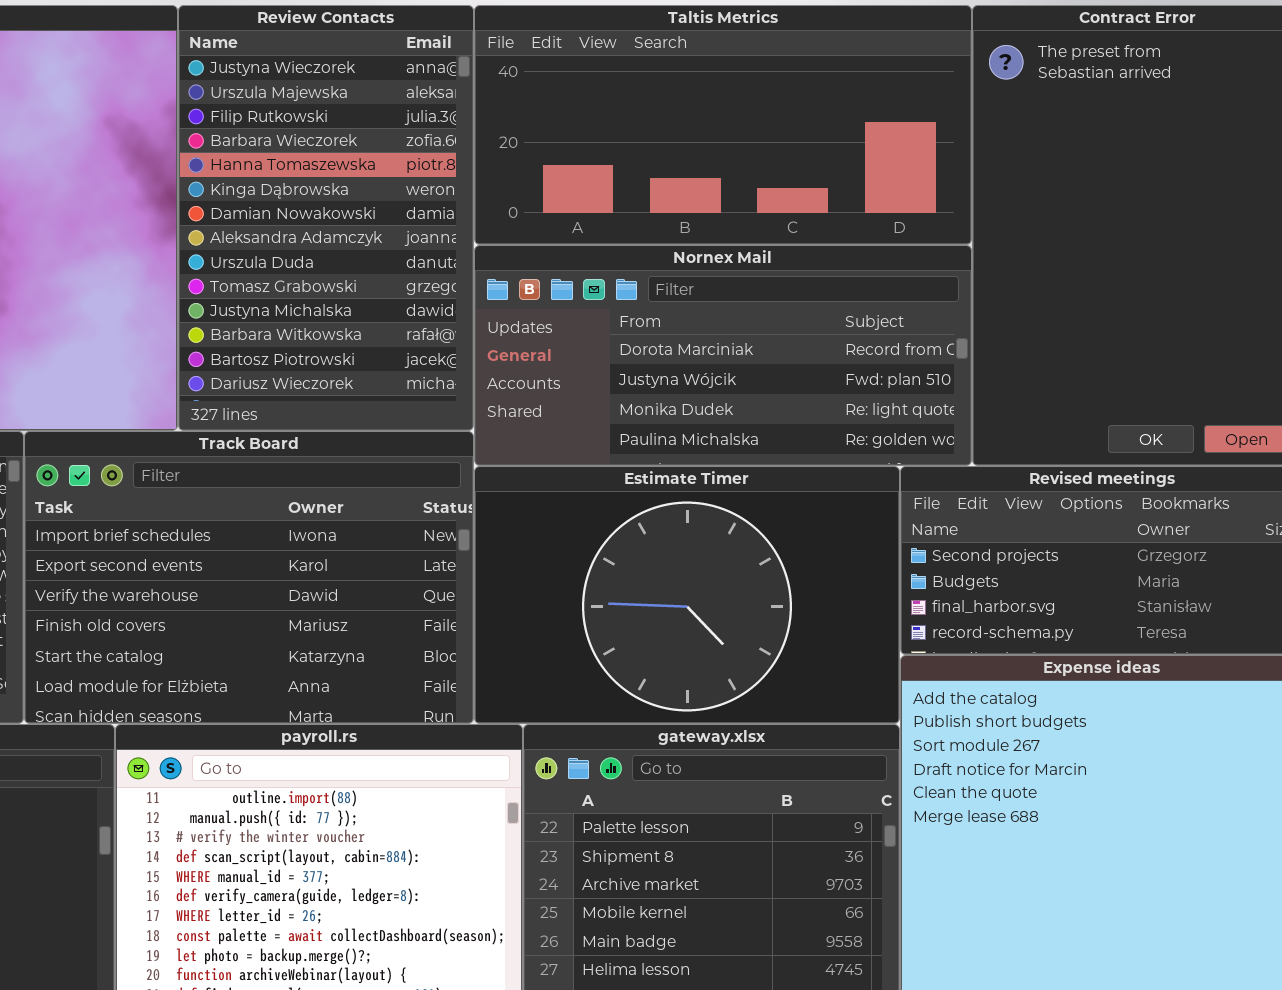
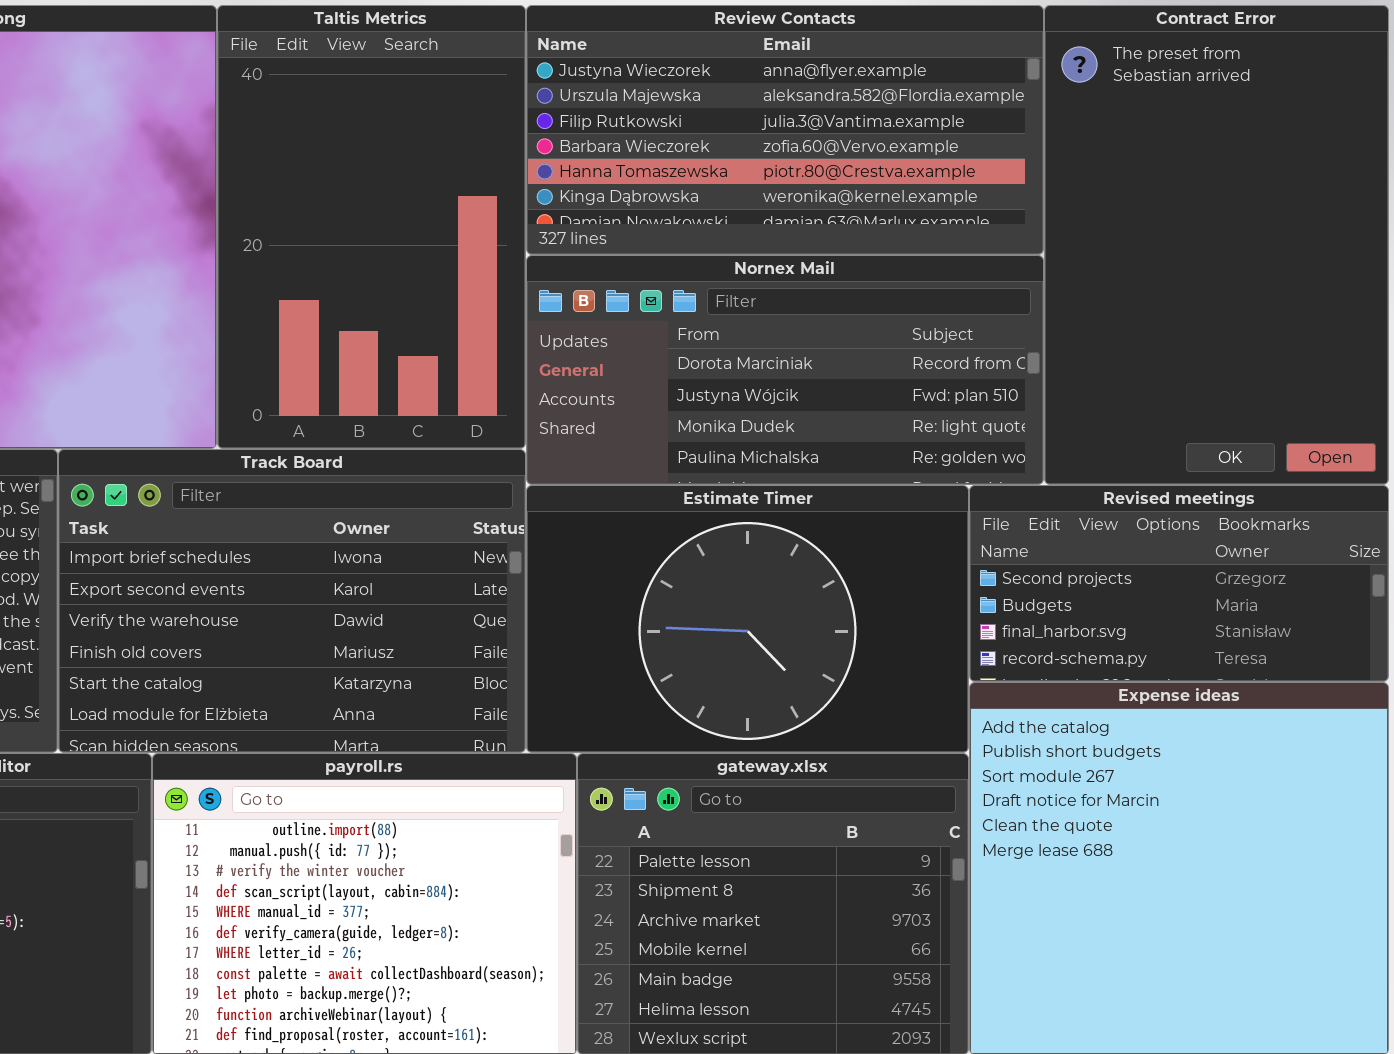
Review Contacts: [178,5,474,431] -> [526,5,1044,255], moved, resized
Taltis Metrics: [474,5,972,245] -> [217,5,526,449], moved, resized

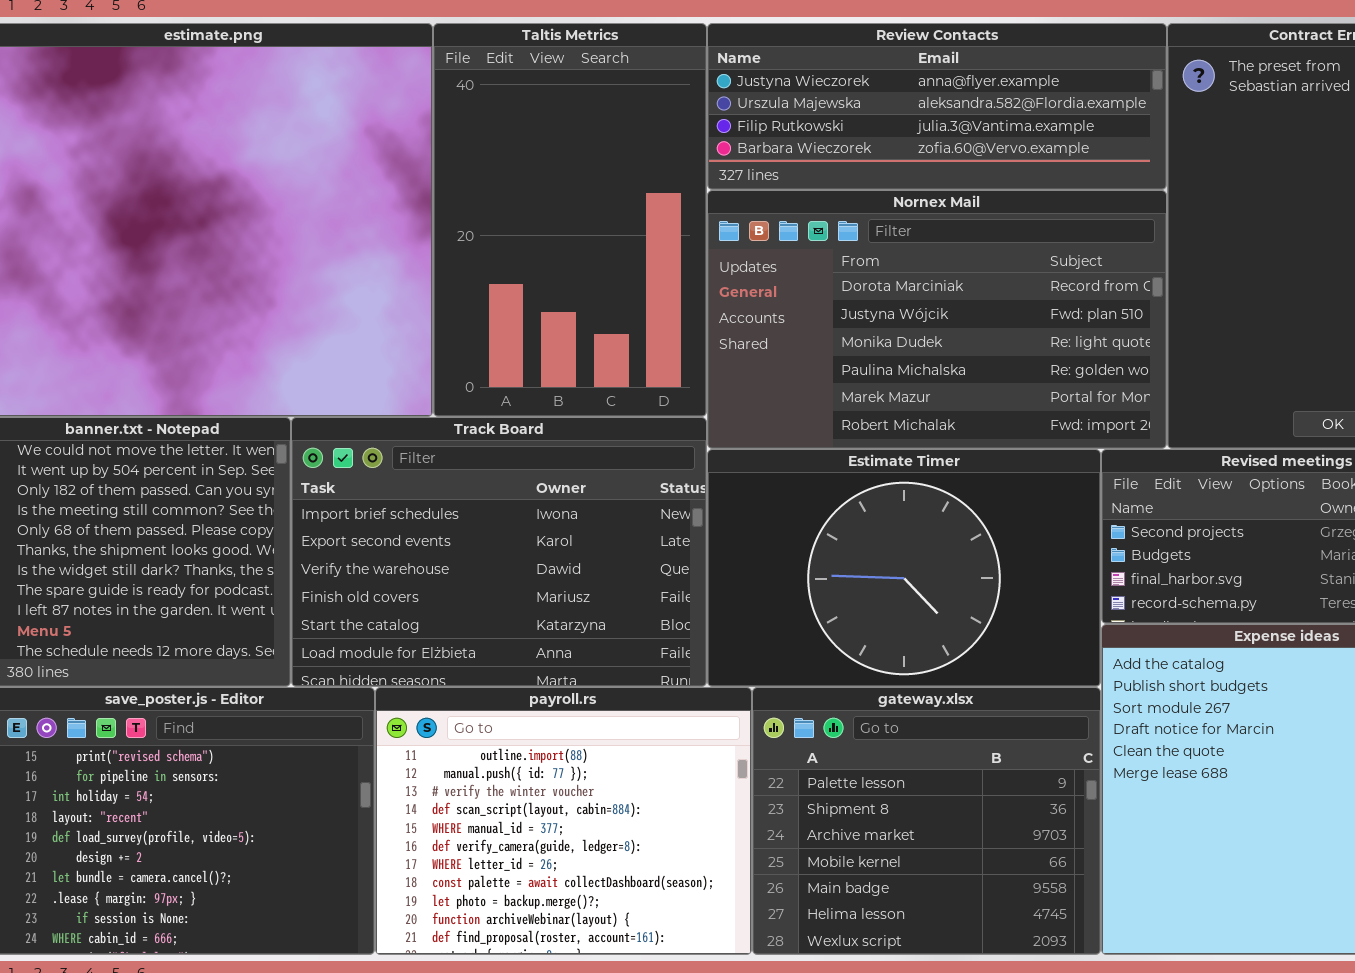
Review Contacts: [526,5,1044,255] -> [707,23,1167,190], resized
Nornex Mail: [526,255,1044,485] -> [707,190,1167,449], resized

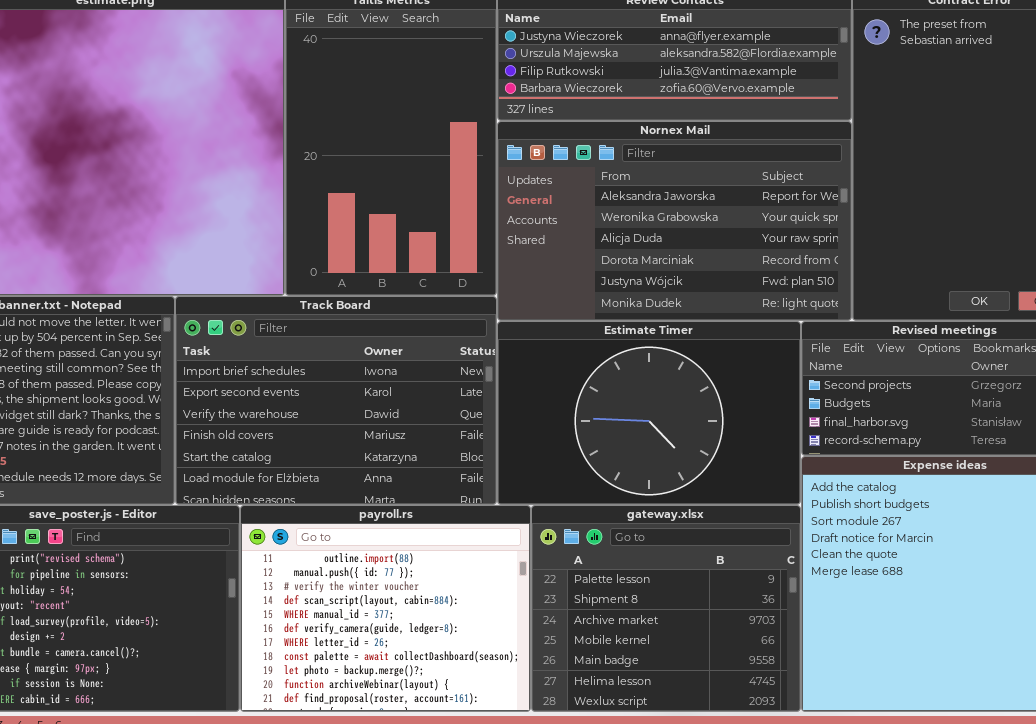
Nornex Mail: [707,190,1167,449] -> [497,121,852,321], scrolled up 3 rows

